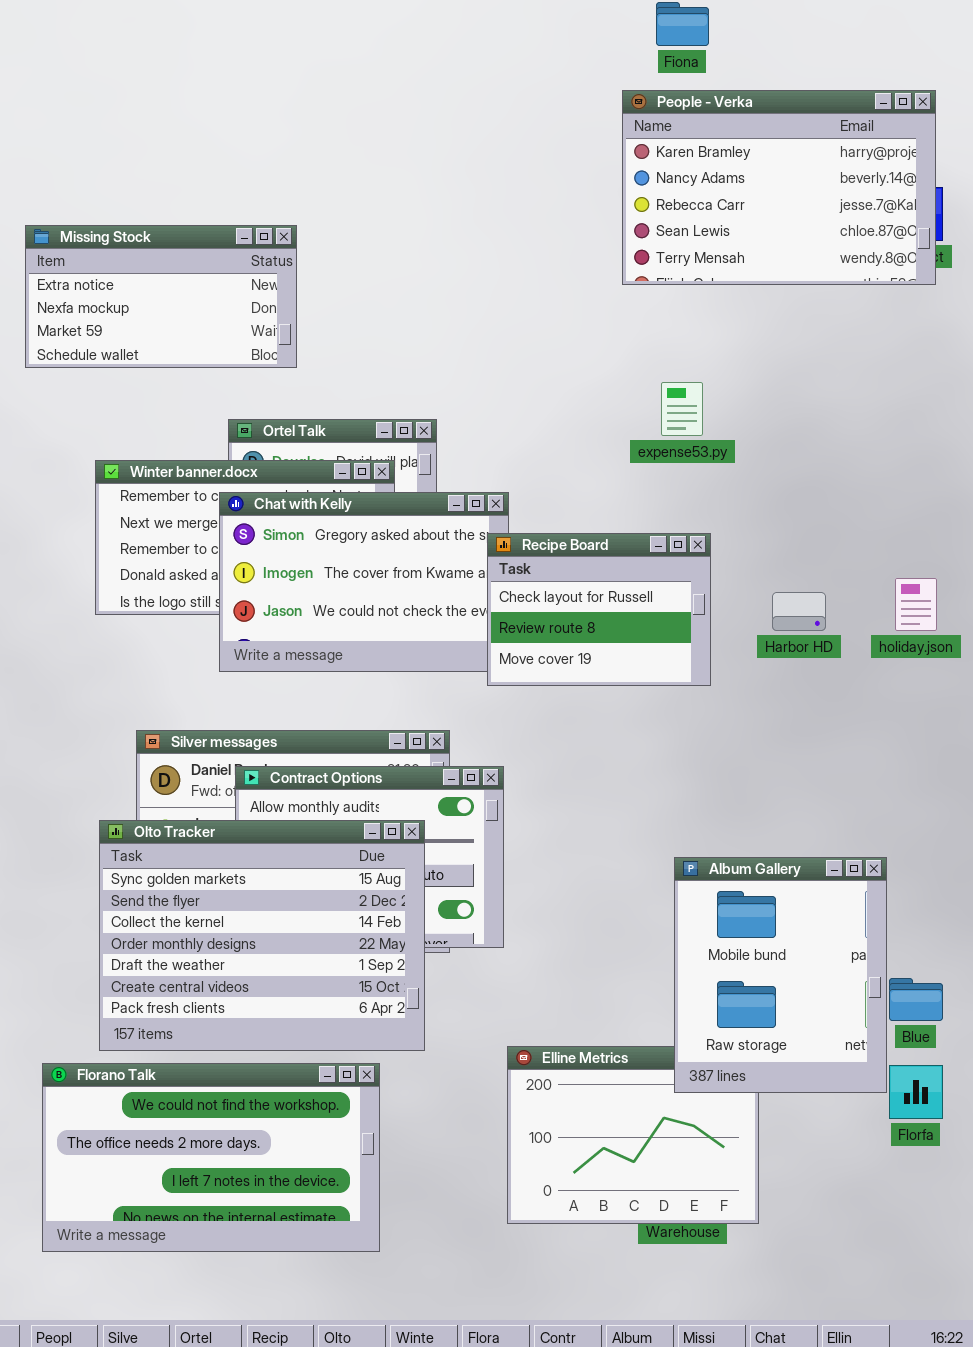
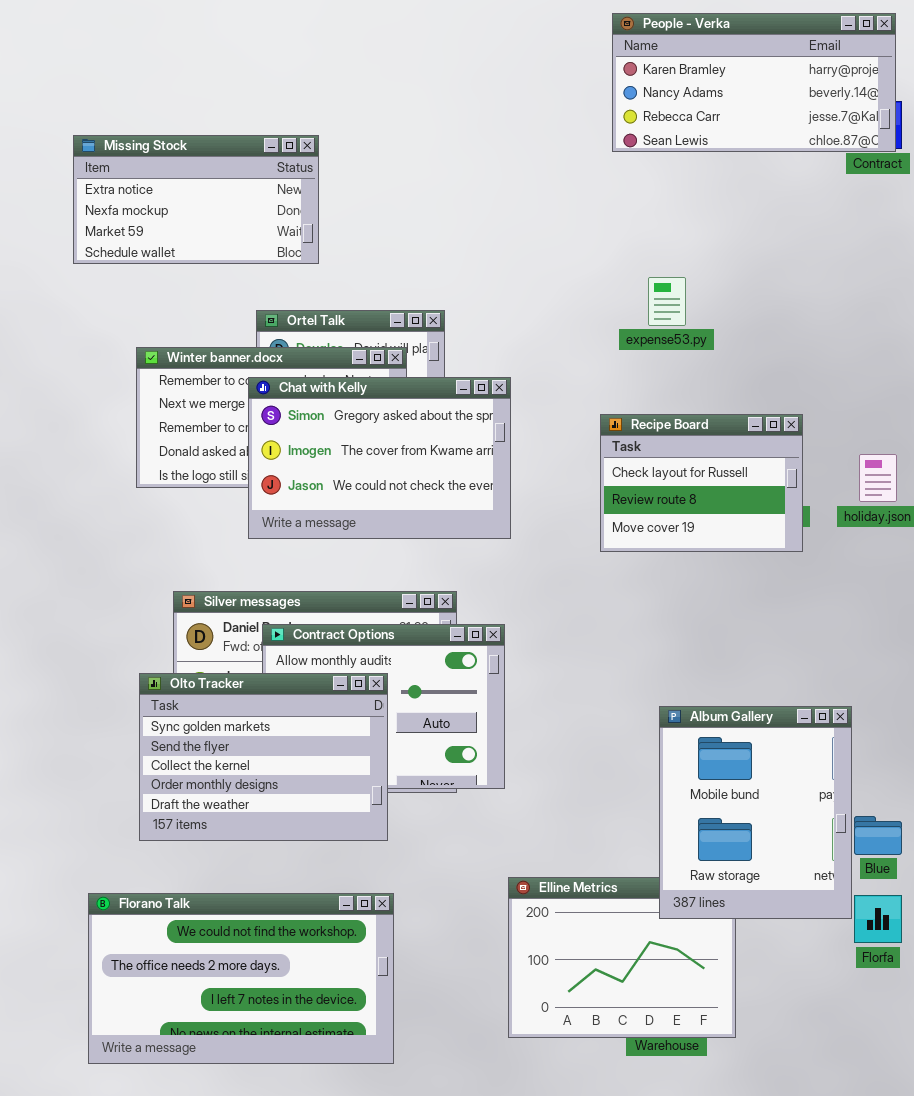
People - Verka: [622,90,936,285] -> [612,13,896,152], resized
Recipe Board: [487,533,711,686] -> [600,414,803,552], moved
Olto Tracker: [99,820,425,1051] -> [139,673,388,841], resized

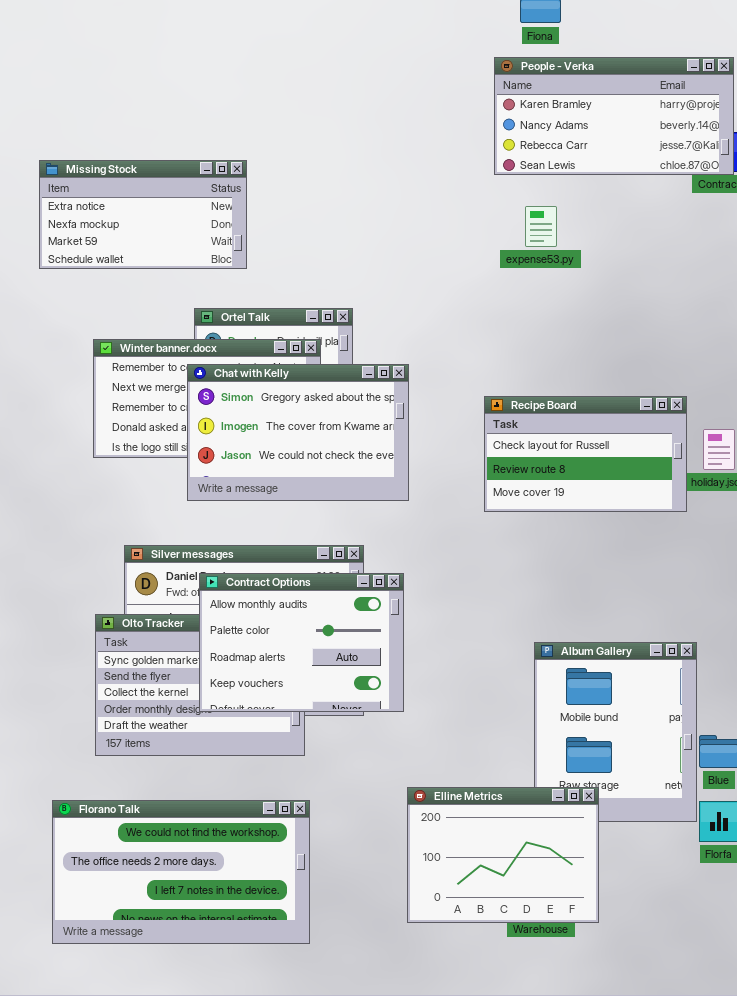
expense53.py: [648,277,686,326] -> [525,206,557,247], moved
Recipe Board: [600,414,803,552] -> [484,396,687,512], resized
Contract Options: [262,624,505,789] -> [199,573,404,712], raised
Elline Metrics: [508,877,736,1038] -> [407,787,599,923], raised

